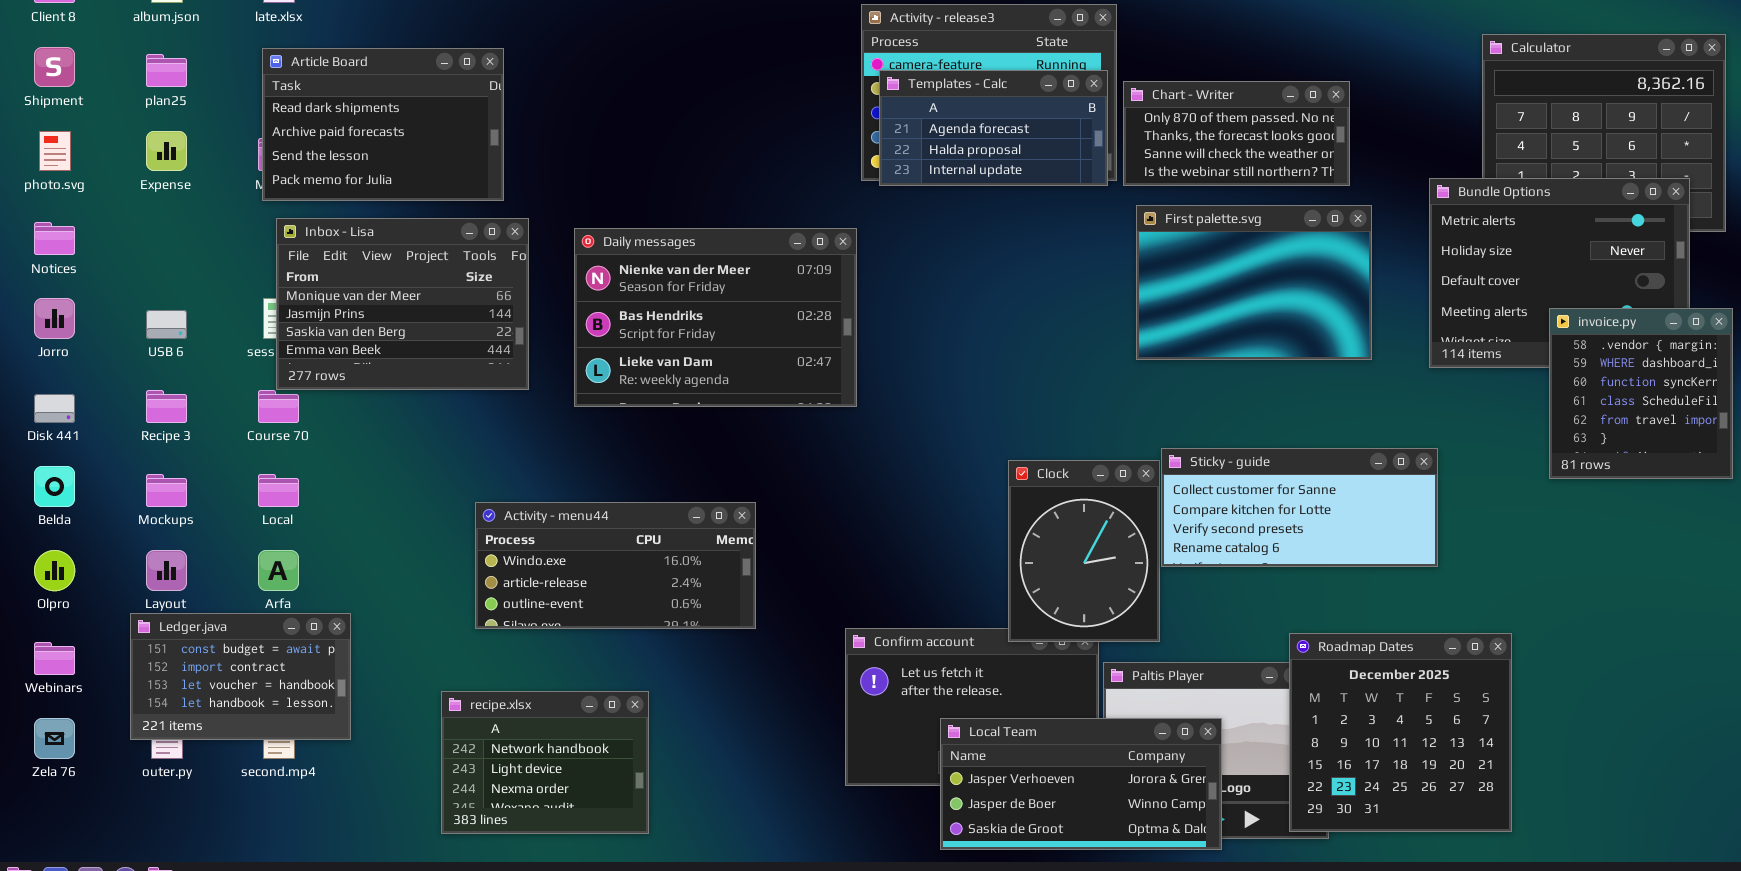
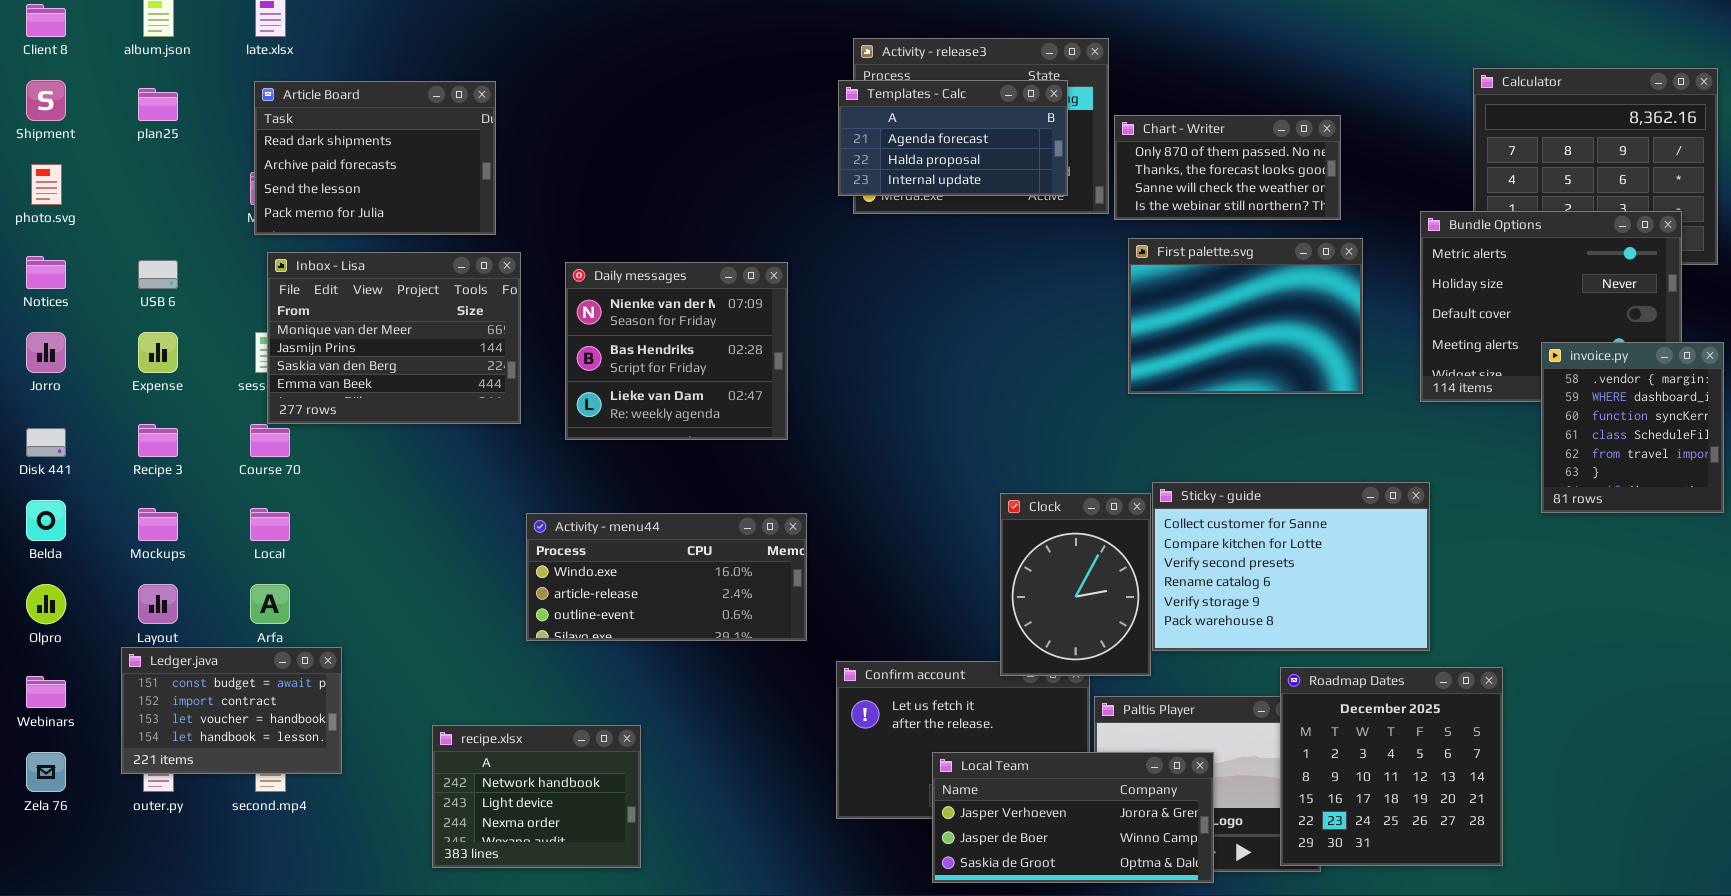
Templates - Calc: [879,70,1108,186] -> [838,80,1068,196], moved
Expense: [146,131,187,171] -> [138,332,178,373], moved
Daily messages: [574,228,857,407] -> [565,262,788,440], resized
USB 6: [146,310,187,339] -> [138,260,178,289], moved
Sticky - guide: [1161,448,1438,567] -> [1152,482,1430,651], resized
Activity - menu44: [475,502,756,629] -> [526,513,807,641], moved

